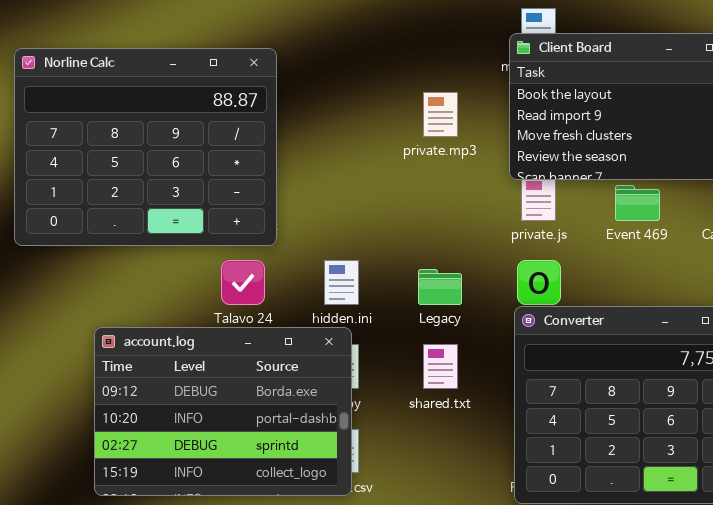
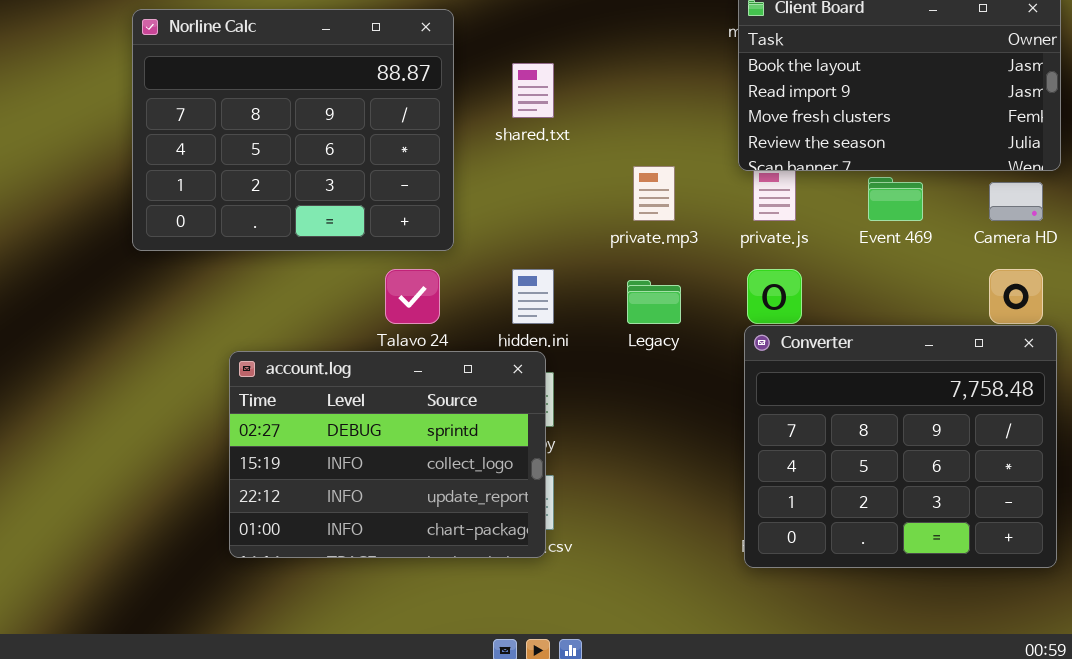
private.mp3: [423,92,458,137] -> [633,166,675,221], moved
account.log: [94,327,352,496] -> [229,351,546,558], scrolled down 2 rows
shared.txt: [423,344,458,389] -> [512,63,554,118], moved

